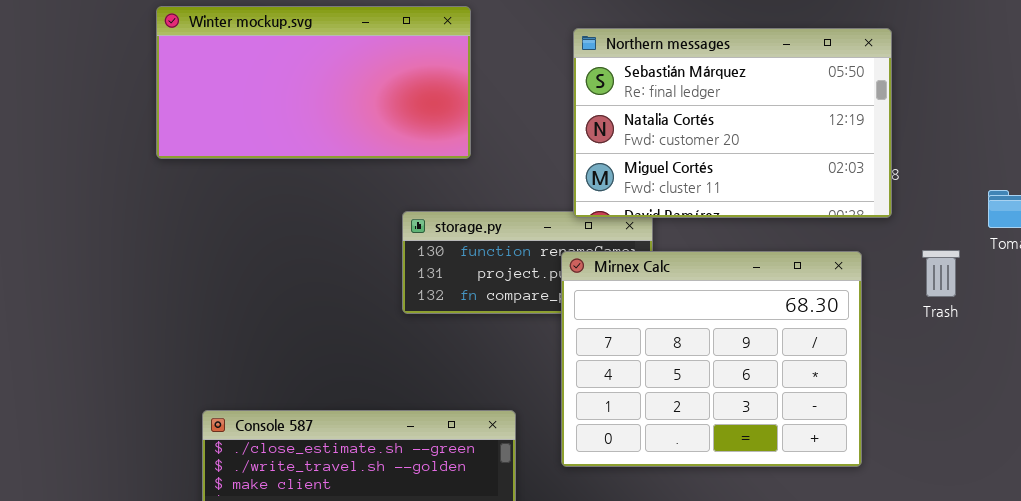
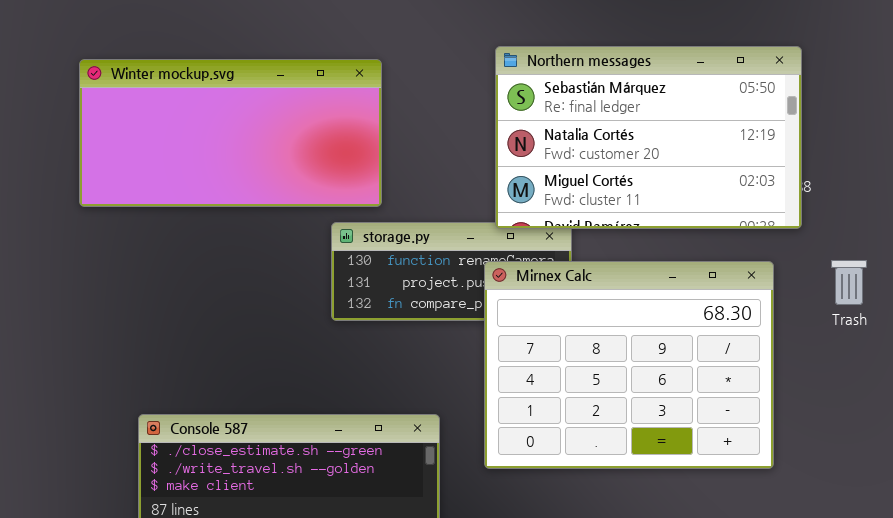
Winter mockup.svg: [156,6,471,159] -> [79,59,382,207], moved

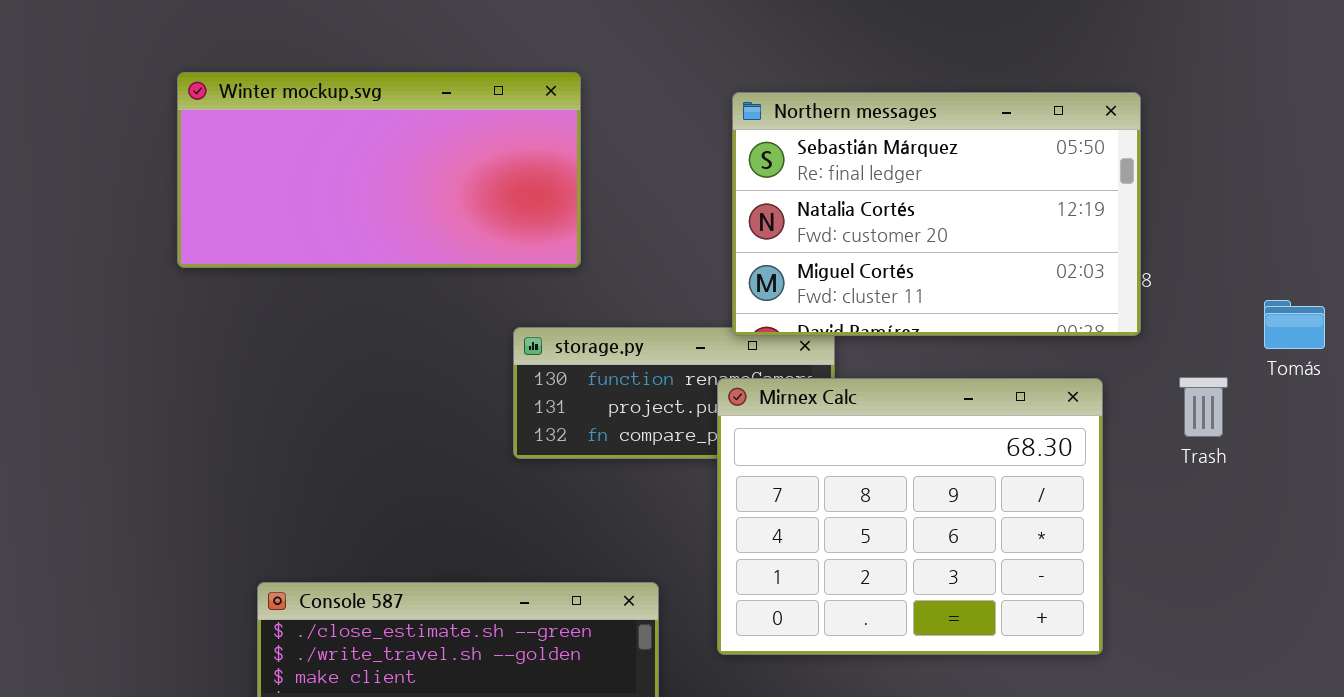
Winter mockup.svg: [79,59,382,207] -> [177,72,581,268], moved

